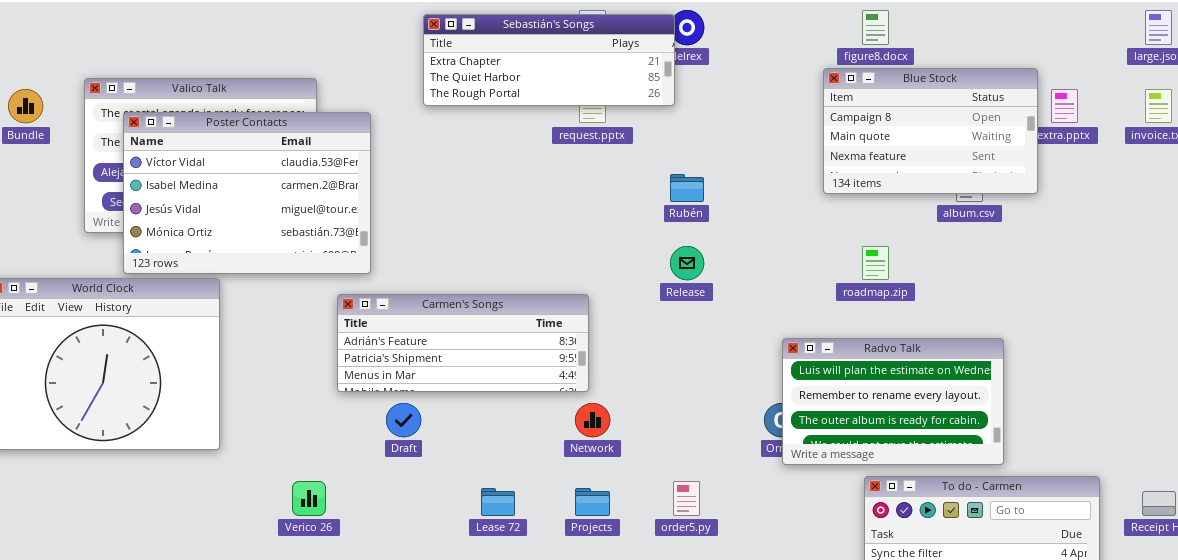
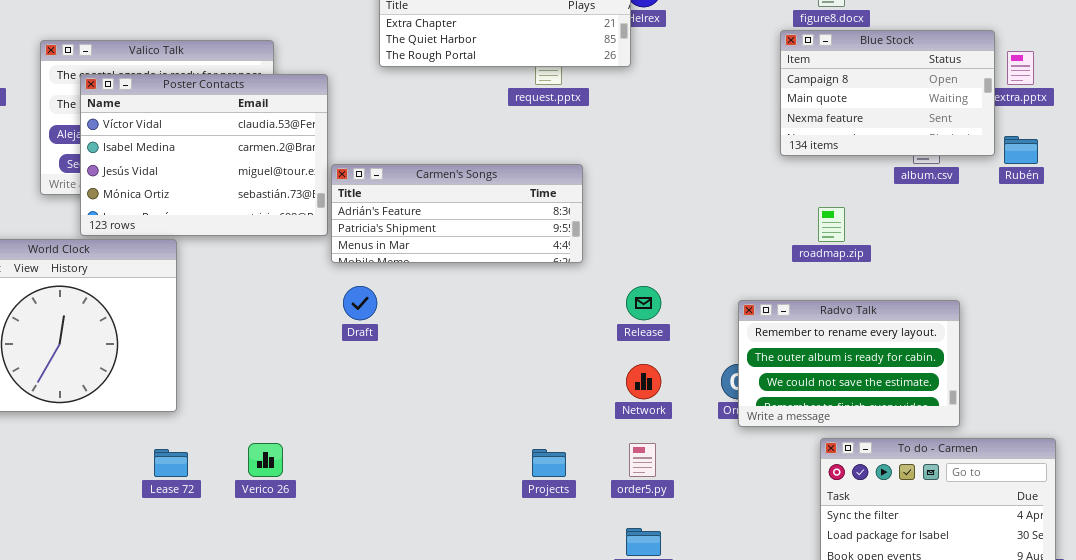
Rubén: [670,174,704,202] -> [1004,136,1038,164], moved
Release: [670,246,704,280] -> [626,286,661,320], moved
Carmen's Songs: [337,294,589,392] -> [331,164,583,263], moved
Radvo Talk: [782,338,1004,465] -> [738,300,960,427], scrolled down 1 row
Draft: [386,403,421,437] -> [343,286,377,320], moved
Network: [575,403,610,437] -> [626,364,661,399], moved
Lease 72: [481,488,515,516] -> [154,449,188,477], moved

